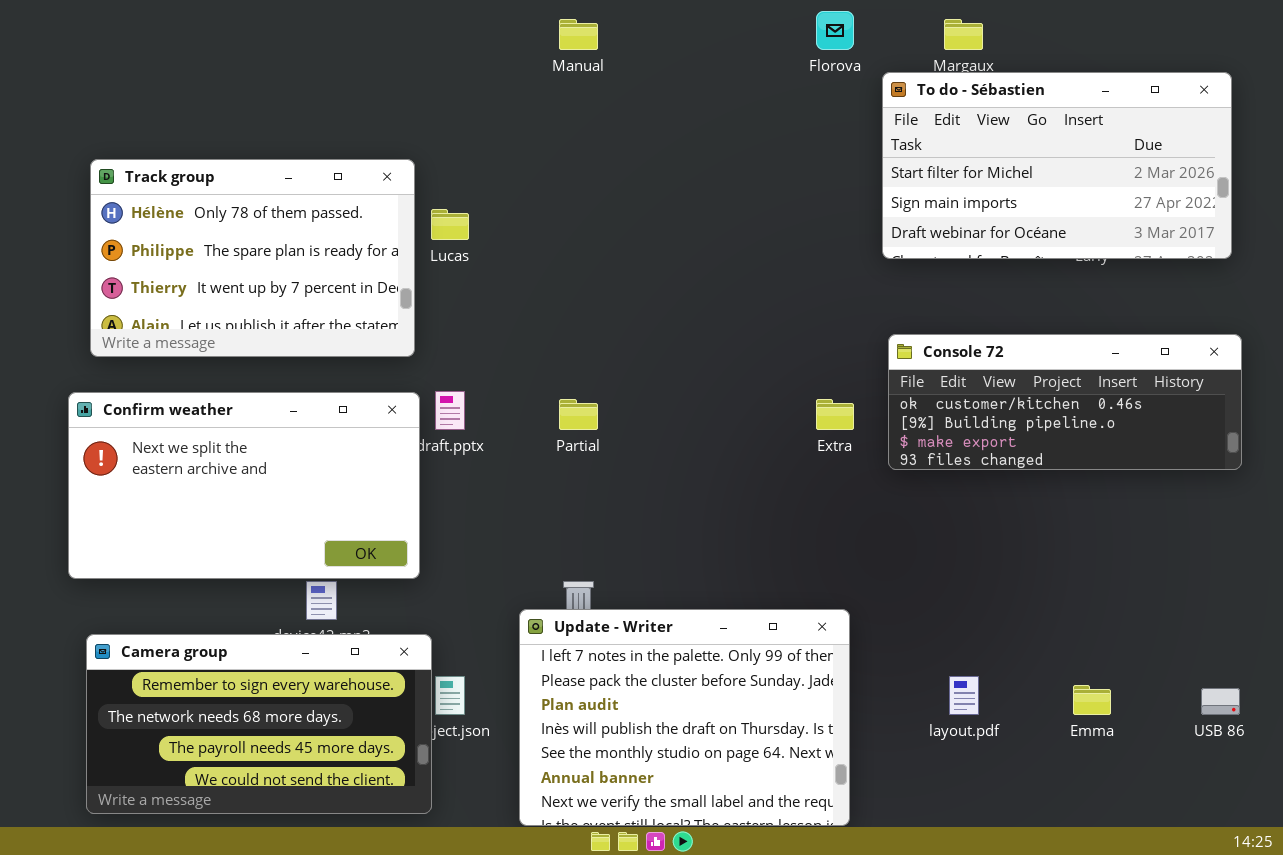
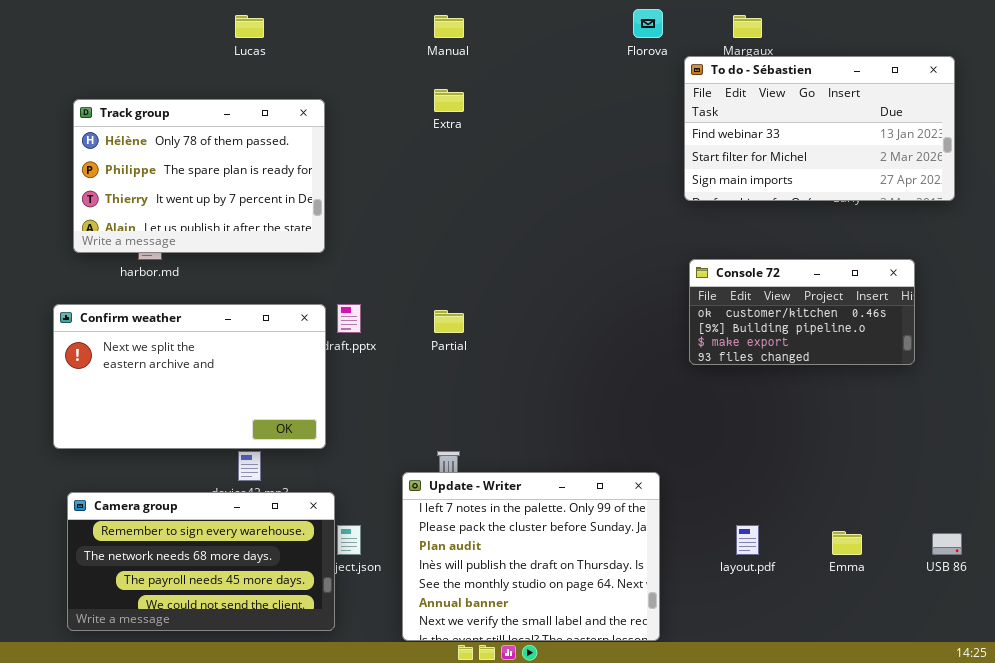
To do - Sébastien: [882,72,1232,259] -> [684,56,955,201], scrolled up 1 row
Track group: [90,159,415,357] -> [73,99,325,253], moved
Lucas: [431,209,469,240] -> [235,15,264,38], moved
Console 72: [888,334,1242,470] -> [689,259,915,365], resized
Extra: [816,399,854,430] -> [434,89,464,112], moved

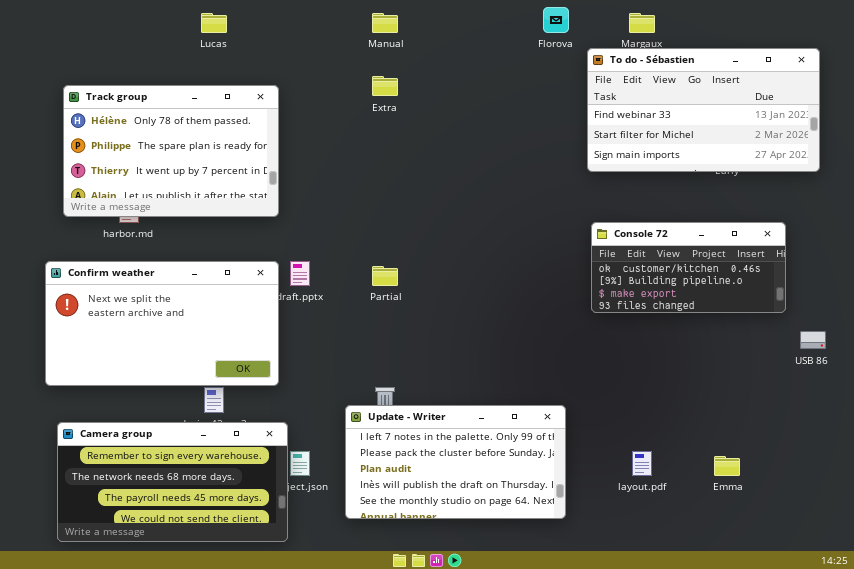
Update - Writer: [402,472,660,641] -> [345,405,566,519], resized
USB 86: [932,533,962,555] -> [800,331,826,349], moved

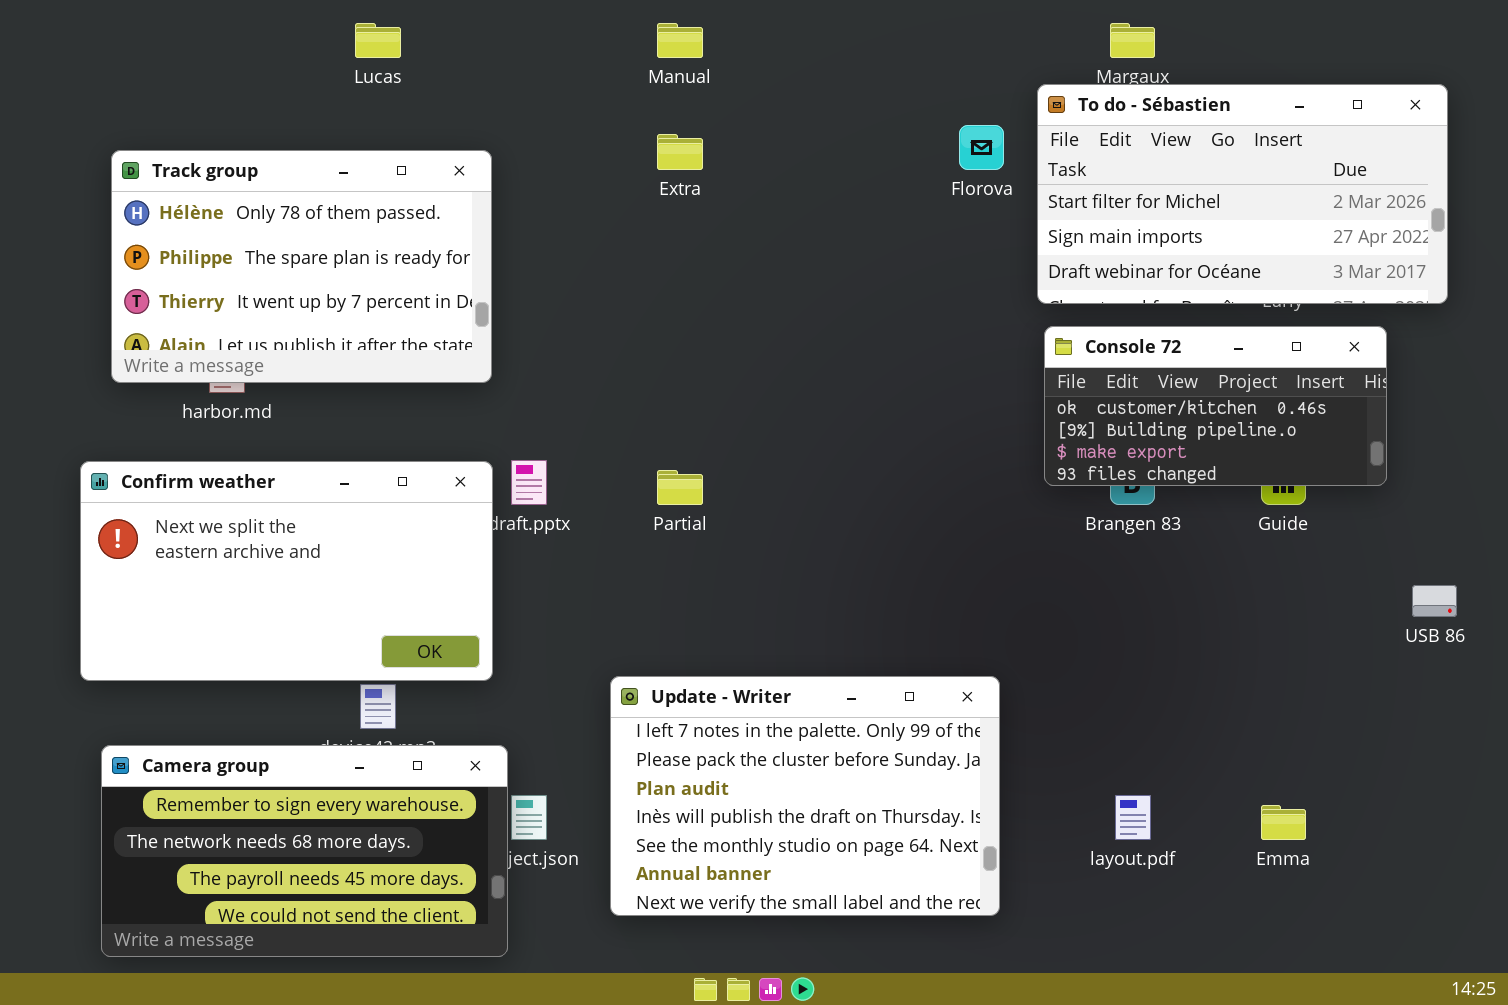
Florova: [543,7,569,33] -> [959,125,1004,170], moved
To do - Sébastien: [587,48,820,172] -> [1037,84,1448,304], scrolled down 1 row
Console 72: [591,222,786,313] -> [1044,326,1387,486], moved
Update - Writer: [345,405,566,519] -> [610,676,1000,916], resized

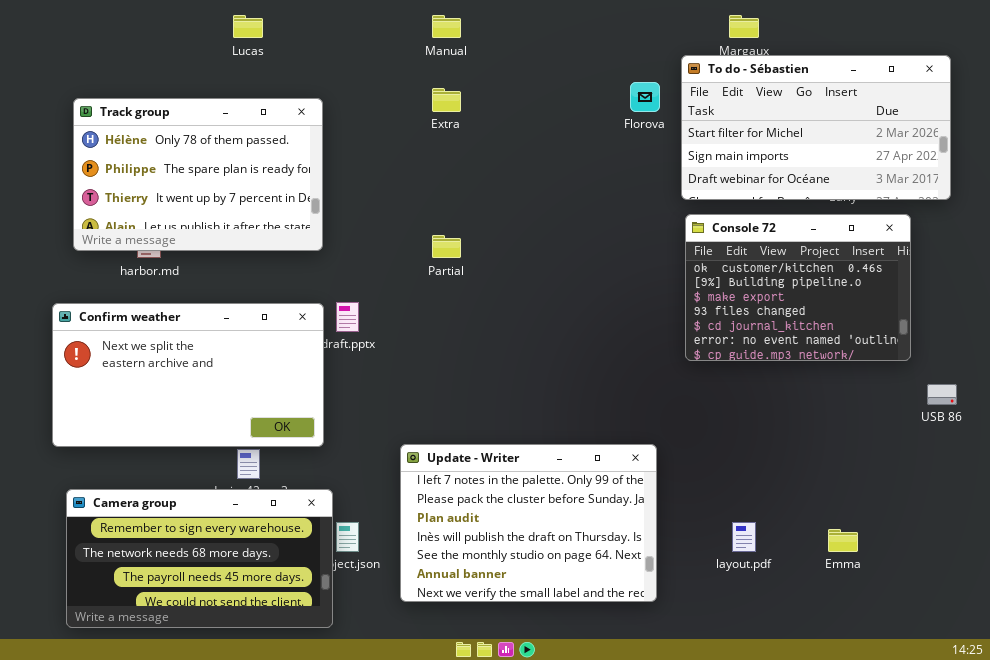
Console 72: [1044,326,1387,486] -> [685,214,911,361], resized
Partial: [657,470,703,505] -> [432,235,461,258], moved

